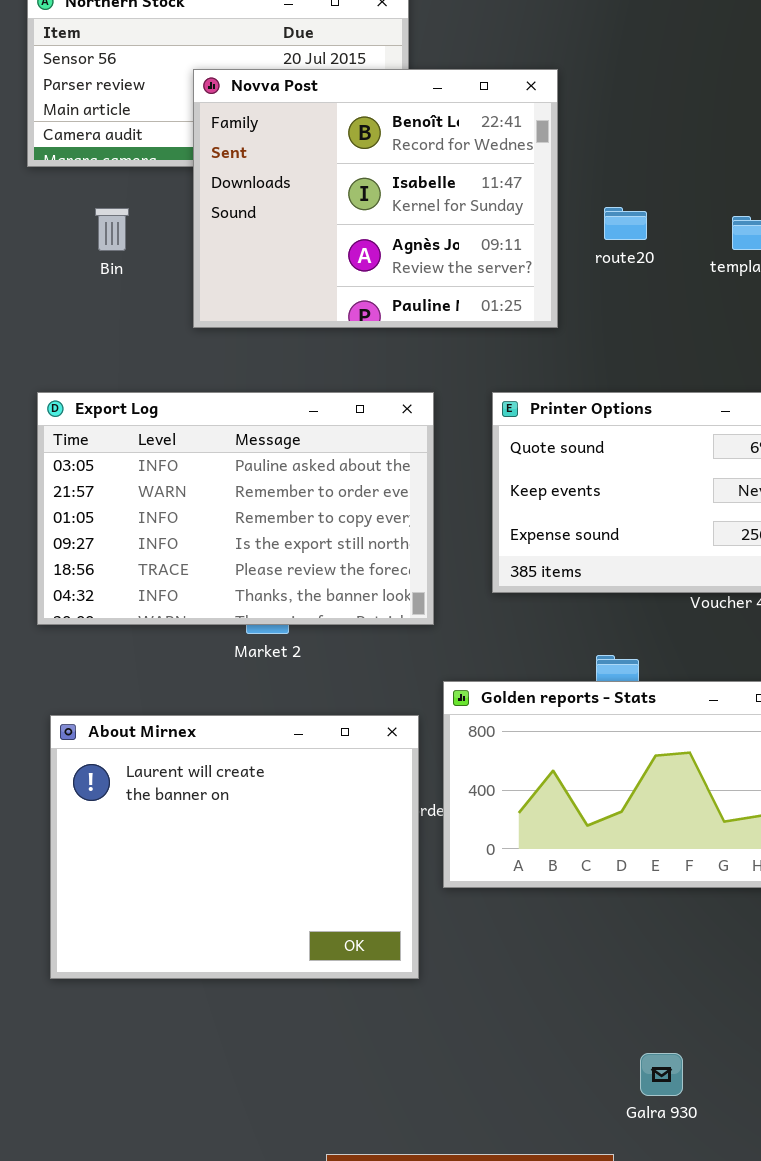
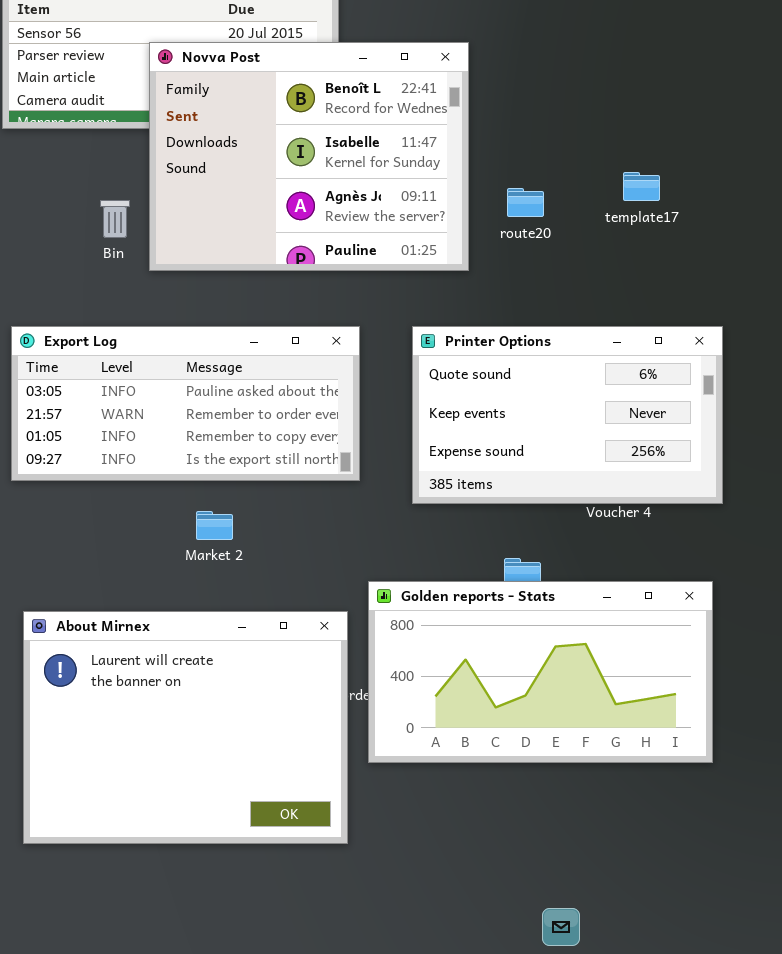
route20: [604,207,647,240] -> [507,188,544,217], moved
Bin: [95,208,129,251] -> [100,200,130,238], moved
Export Log: [37,392,434,625] -> [11,326,360,481], resized

